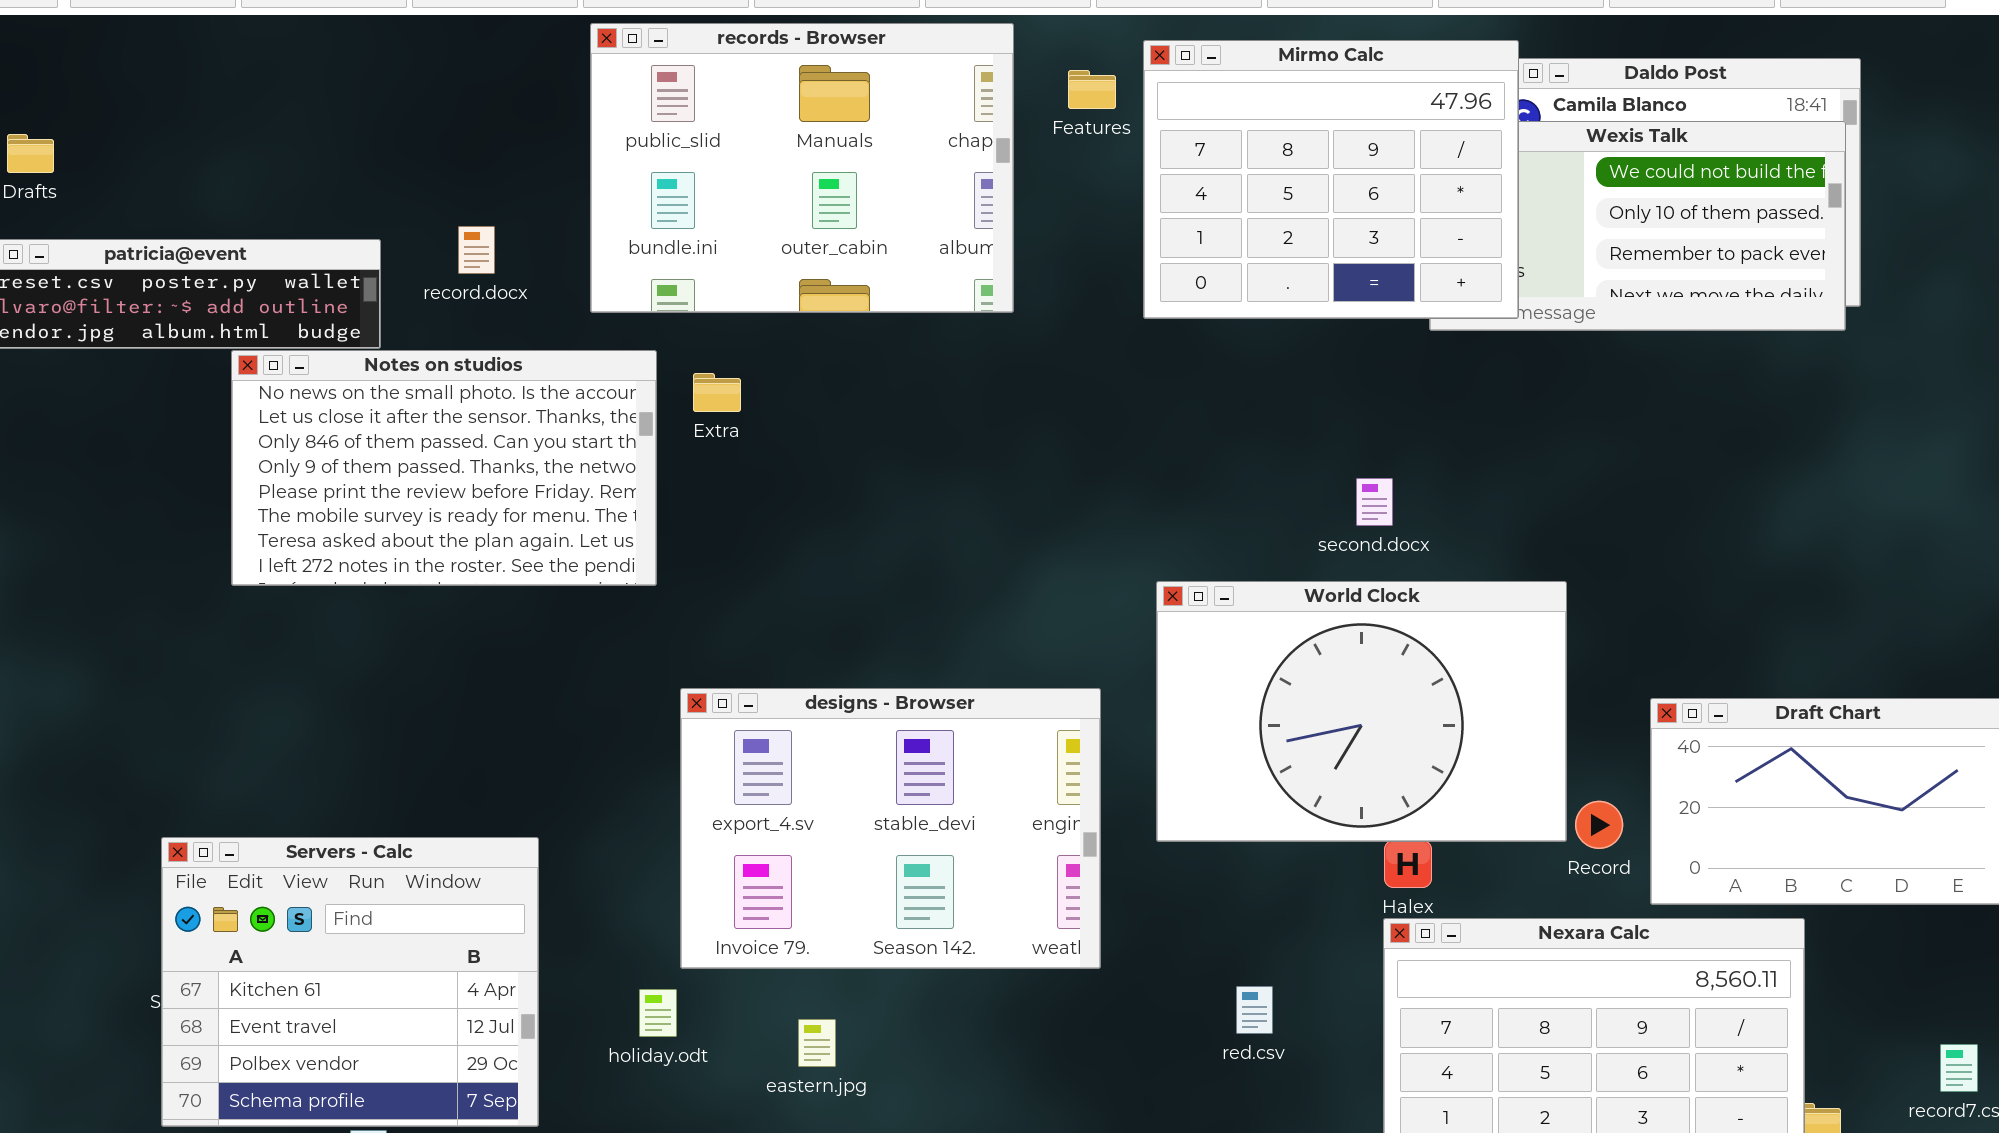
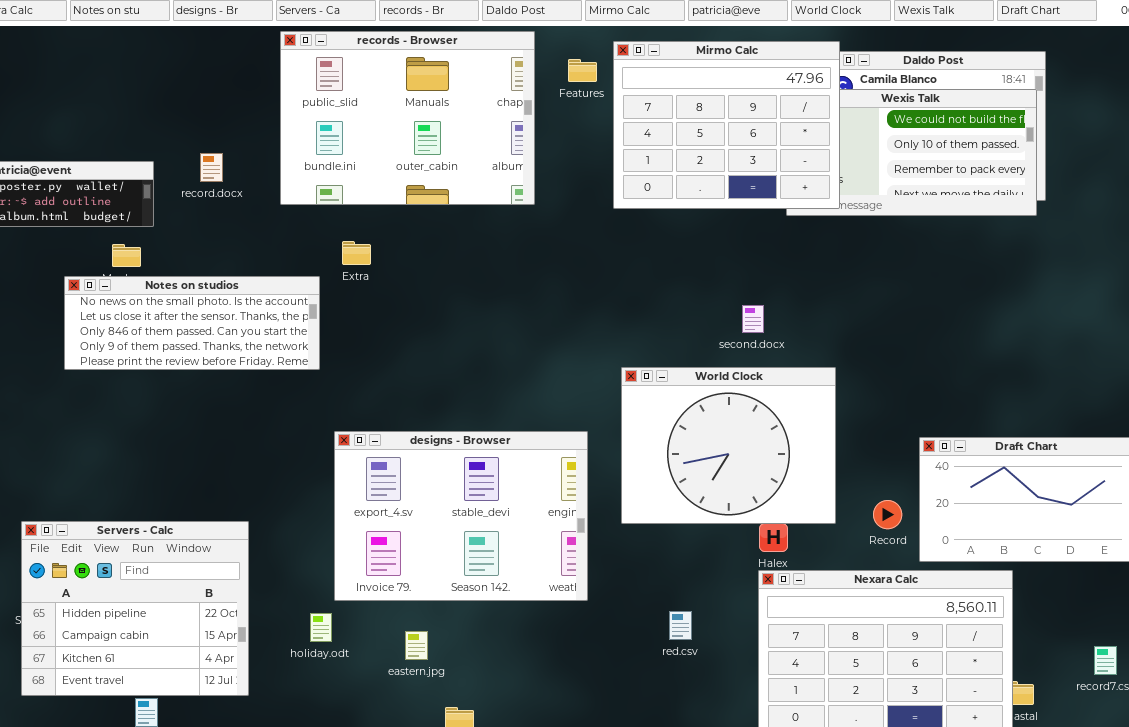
Notes on studios: [231,350,657,586] -> [64,276,320,370], resized
World Clock: [1156,581,1567,842] -> [621,367,836,524], resized
Servers - Calc: [161,837,539,1127] -> [21,521,249,696], scrolled up 2 rows

